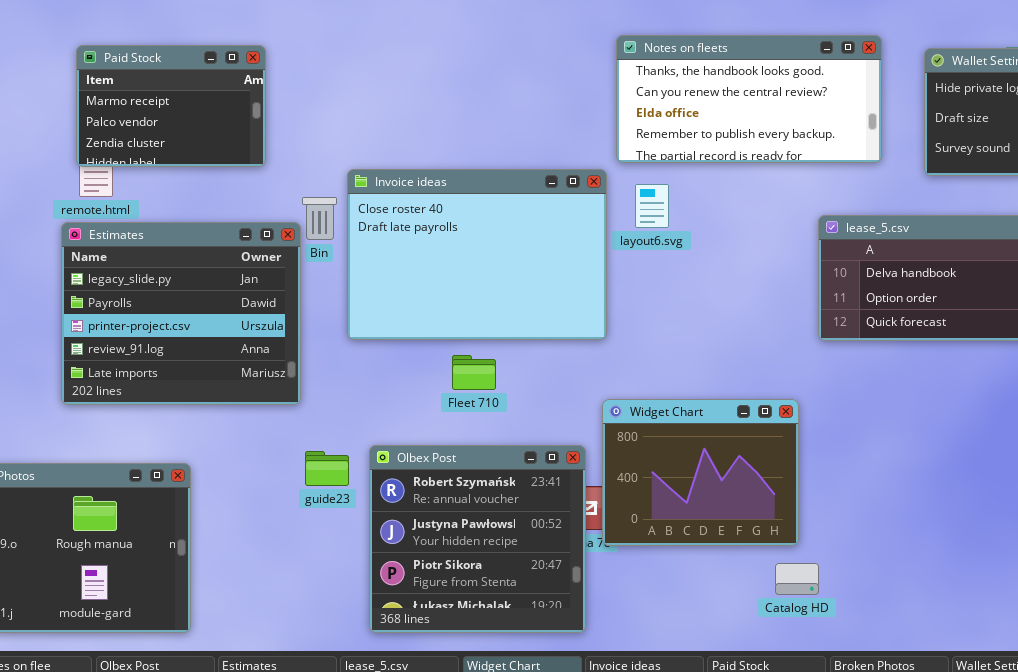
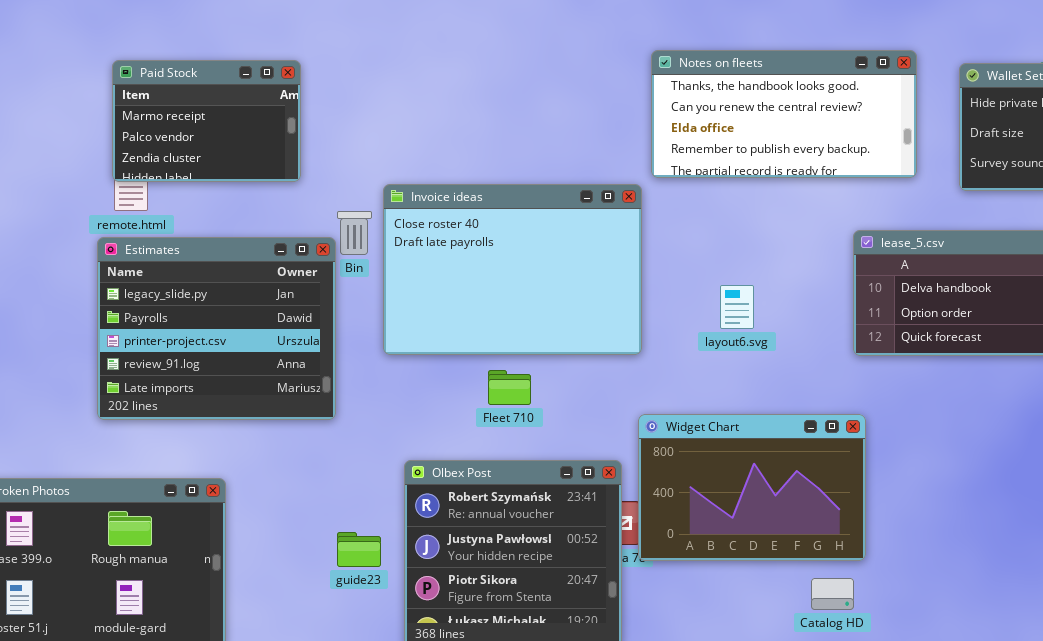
layout6.svg: [635,184,669,228] -> [720,285,754,329], moved
Widget Chart: [602,399,799,546] -> [638,414,866,561], resized
guide23: [305,451,349,486] -> [337,532,381,567], moved

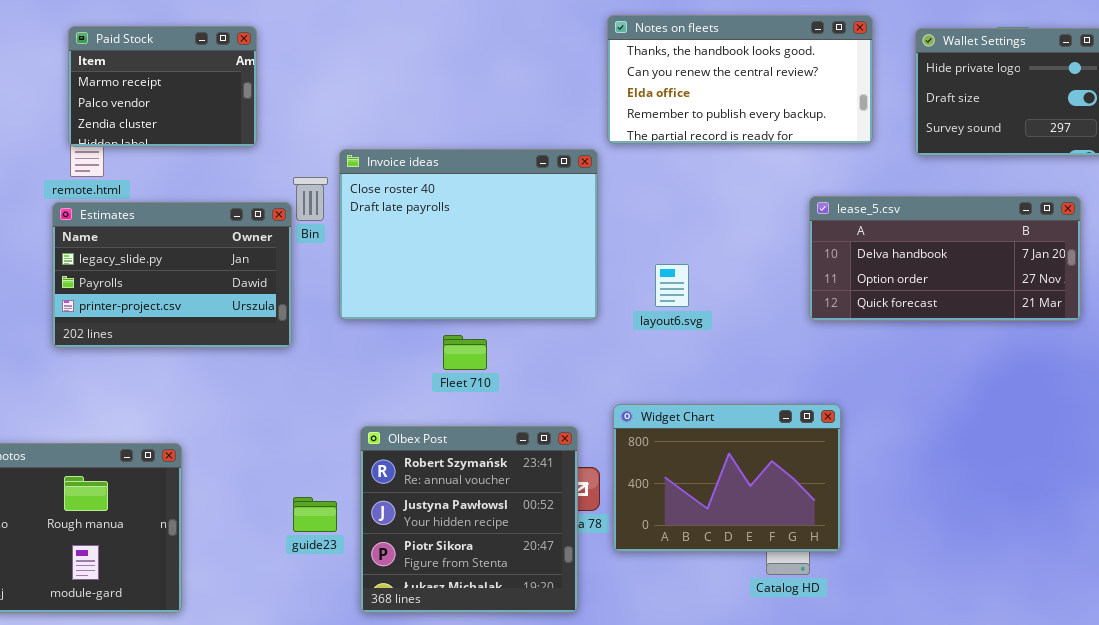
Estimates: [97,237,336,420] -> [52,202,292,348], resized
layout6.svg: [720,285,754,329] -> [655,264,689,307], moved
Widget Chart: [638,414,866,561] -> [613,404,841,552], moved

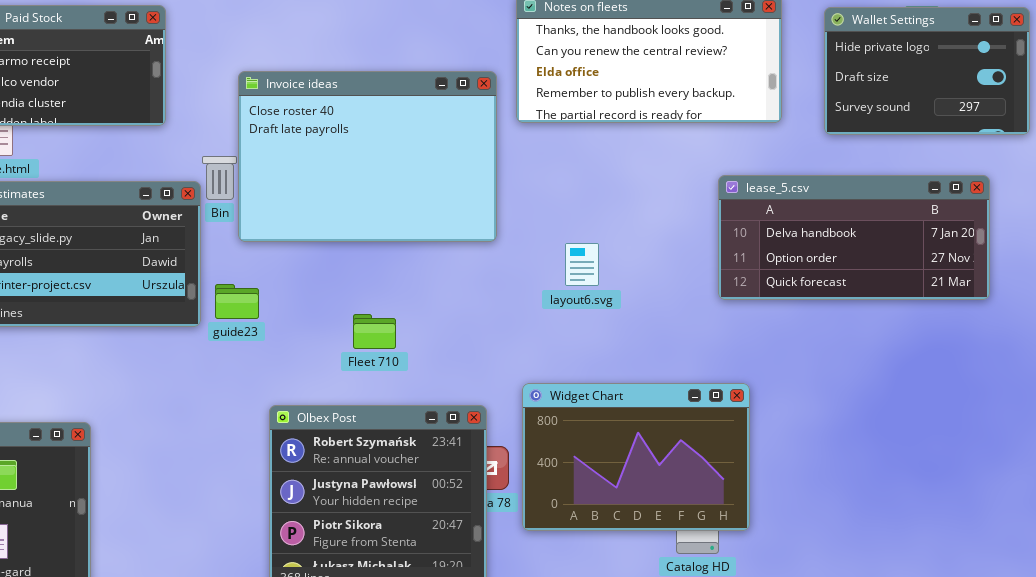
Invoice ideas: [339,149,598,320] -> [238,71,497,242], moved
guide23: [293,497,337,532] -> [215,284,259,319], moved

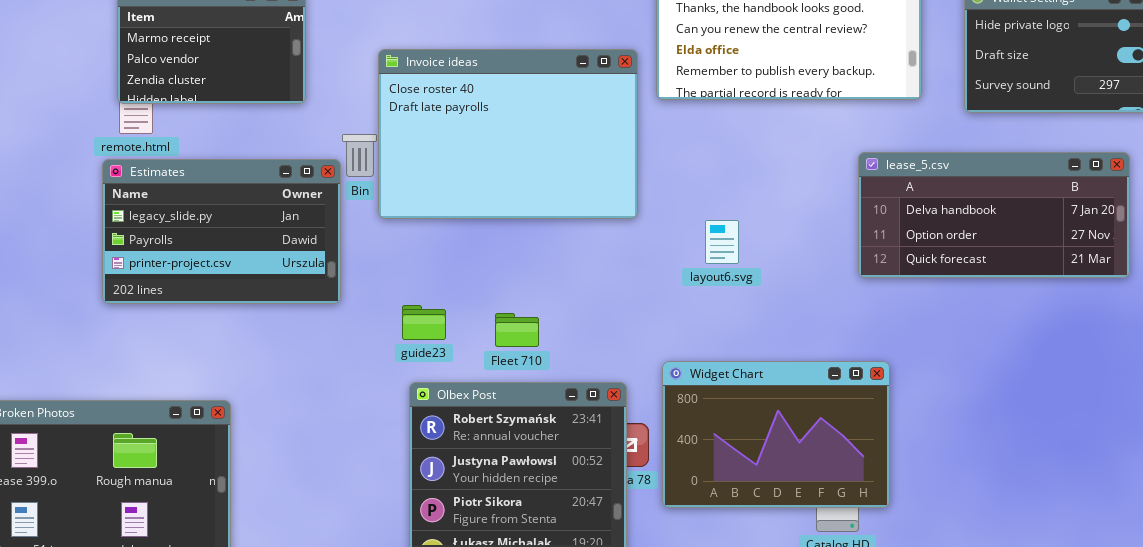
guide23: [215,284,259,319] -> [402,305,446,340], moved
Fleet 710: [353,314,396,349] -> [495,313,539,347], moved

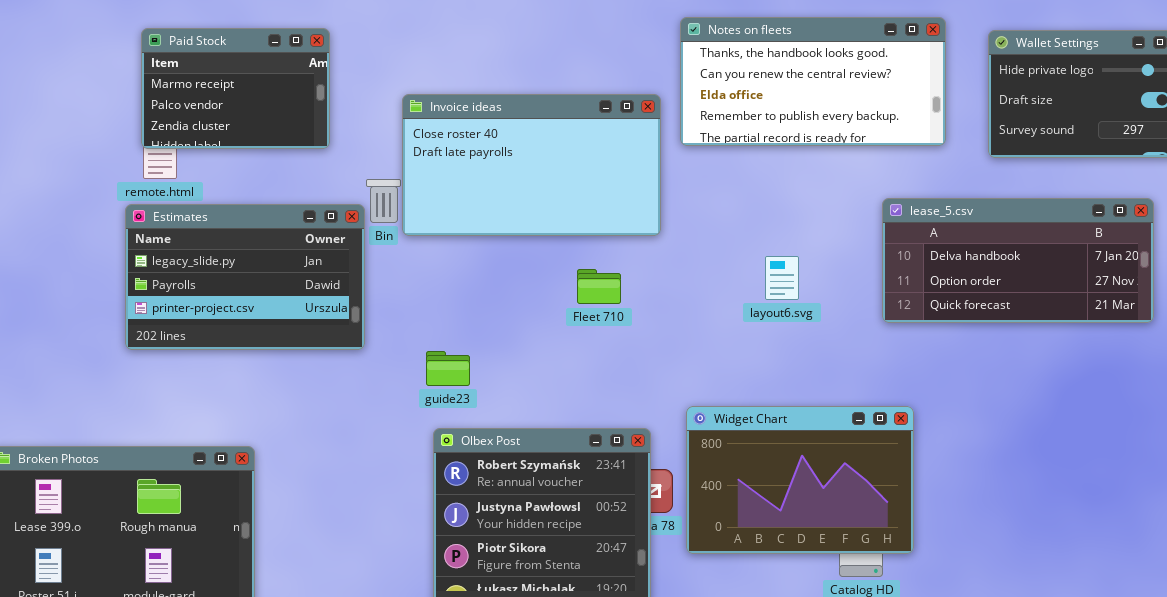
Invoice ideas: [378,49,638,219] -> [402,94,661,236], resized
layout6.svg: [705,220,739,264] -> [765,256,799,300], moved
Fleet 710: [495,313,539,347] -> [577,269,621,304], moved

